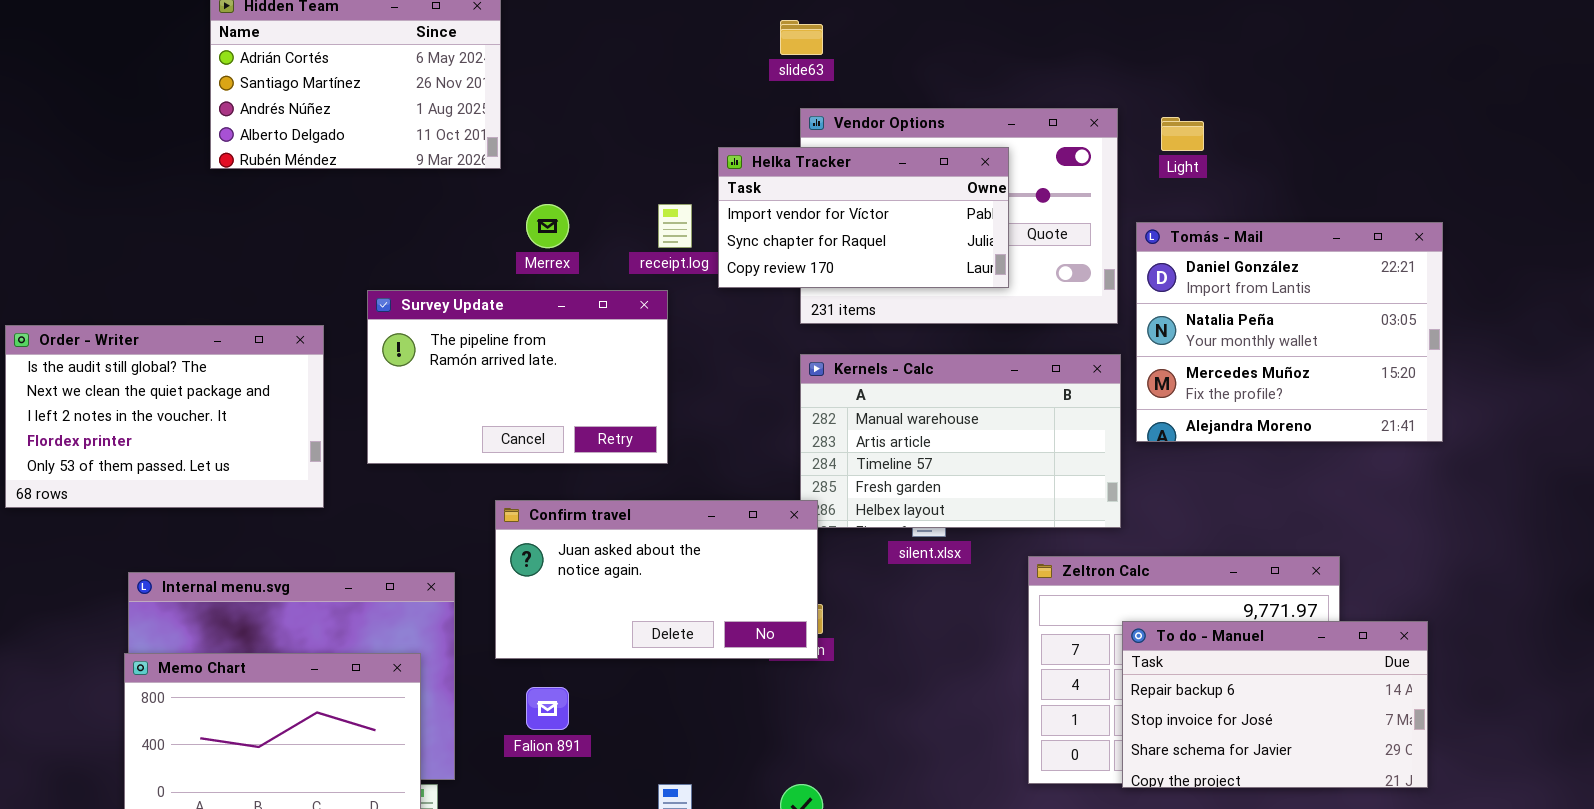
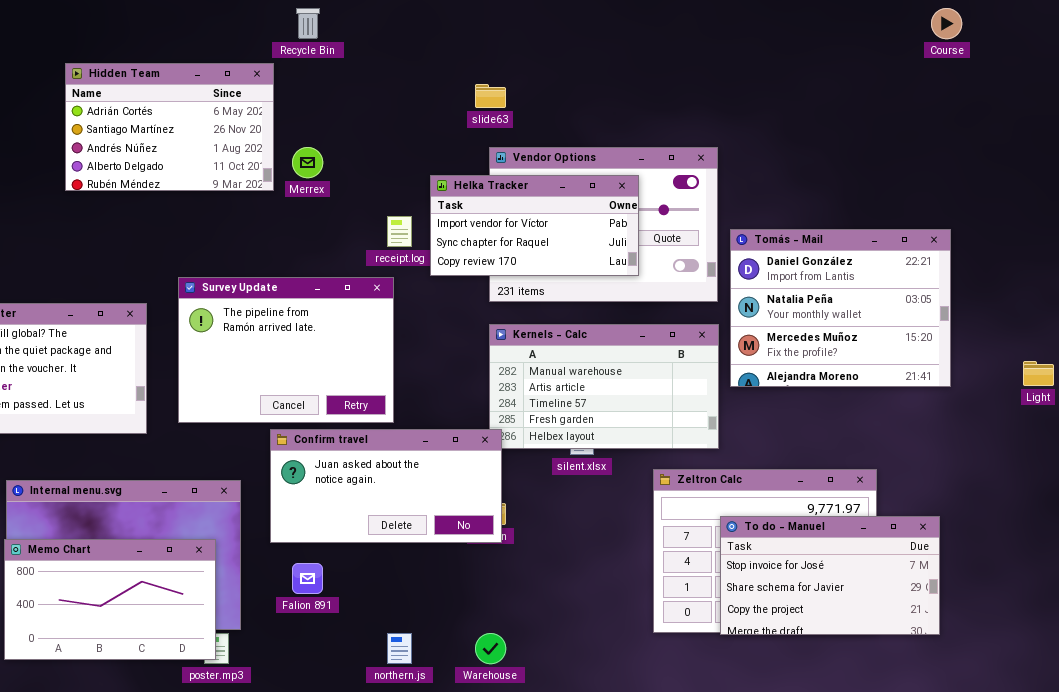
Light: [1161,117,1204,151] -> [1023,361,1054,386], moved
Merrex: [526,204,569,248] -> [292,147,323,178], moved
Survey Update: [367,290,668,464] -> [178,277,394,423], resized
To do - Manuel: [1122,621,1428,788] -> [720,516,940,635], scrolled down 1 row

